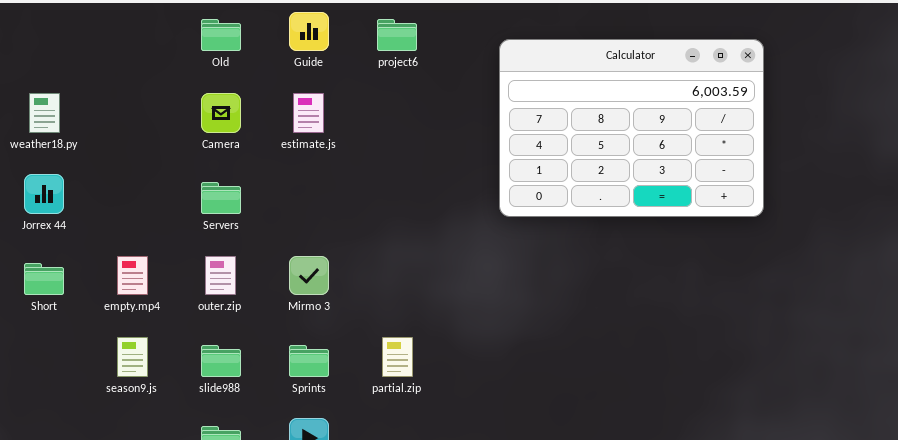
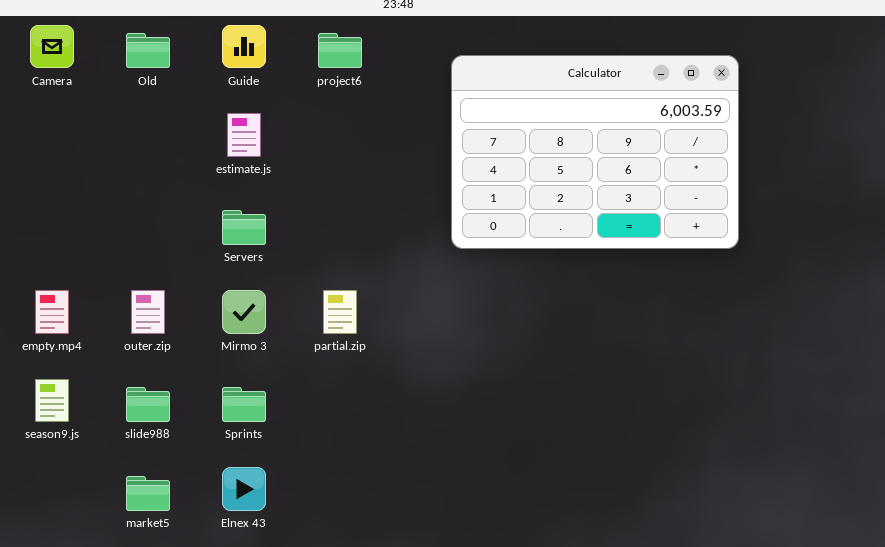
Camera: [201,93,241,133] -> [30,25,74,68], moved
Servers: [201,182,241,214] -> [222,210,266,245], moved
partial.zip: [382,337,413,377] -> [323,290,357,334], moved

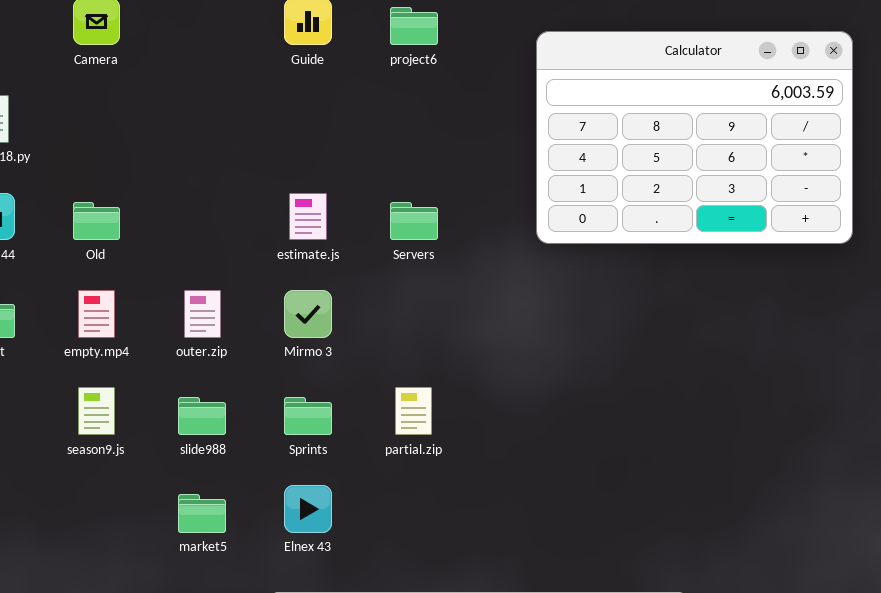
Old: [126,33,170,68] -> [73,202,120,240], moved
estimate.js: [227,113,261,157] -> [289,193,327,240], moved
Servers: [222,210,266,245] -> [390,202,438,240], moved
partial.zip: [323,290,357,334] -> [395,387,432,435], moved

